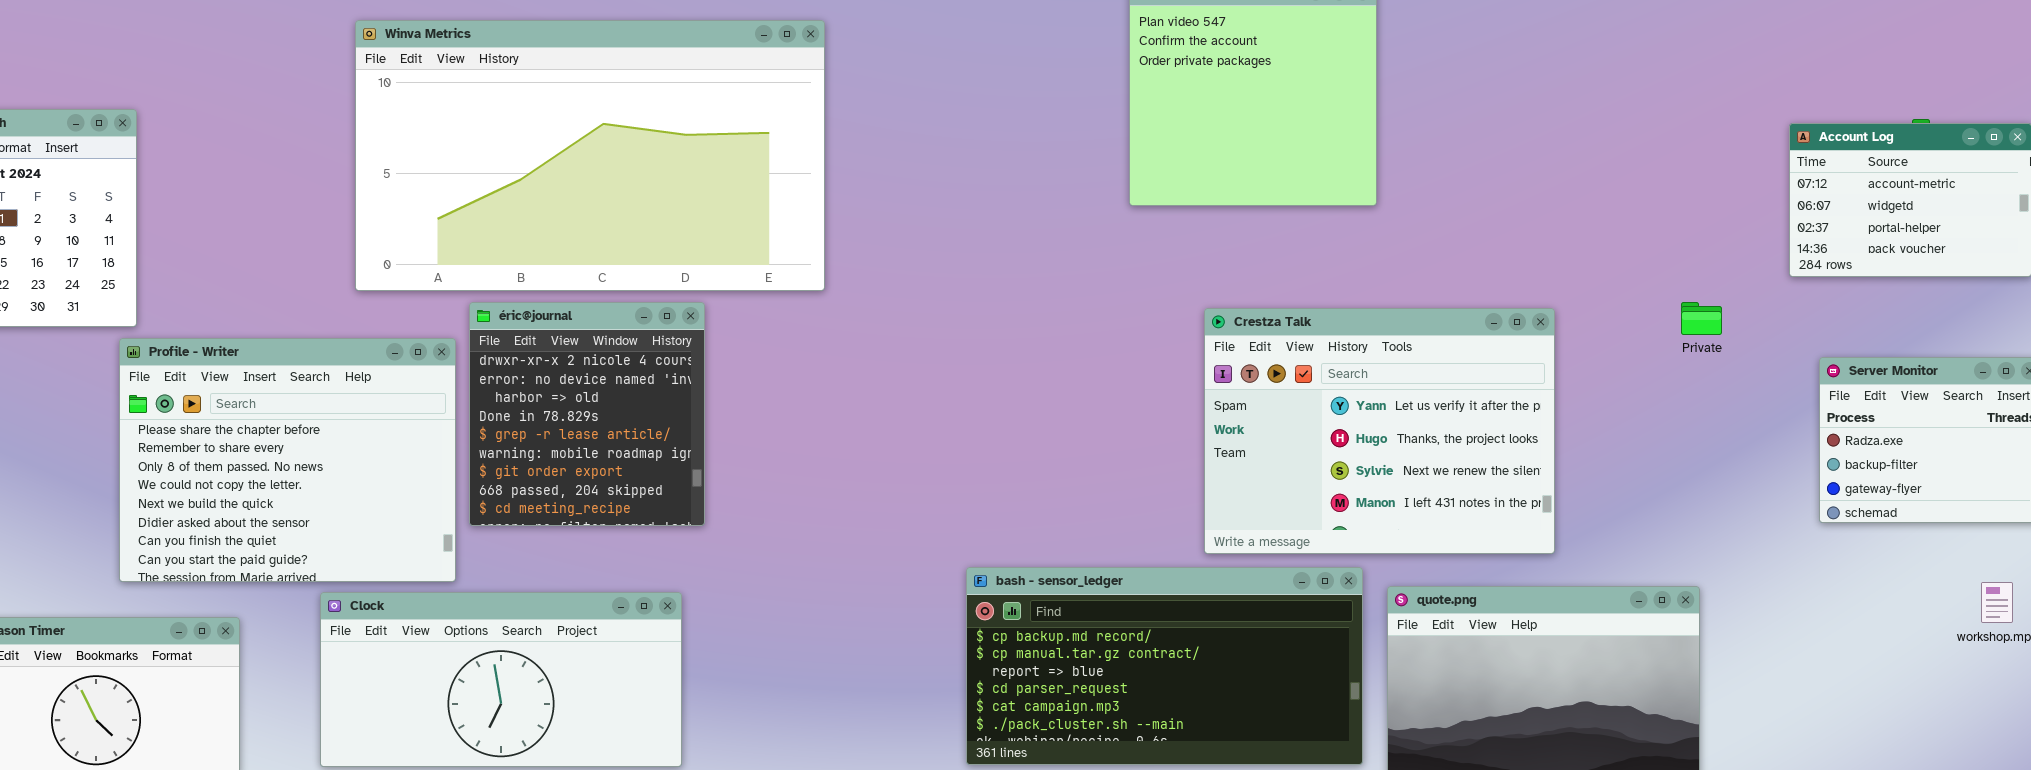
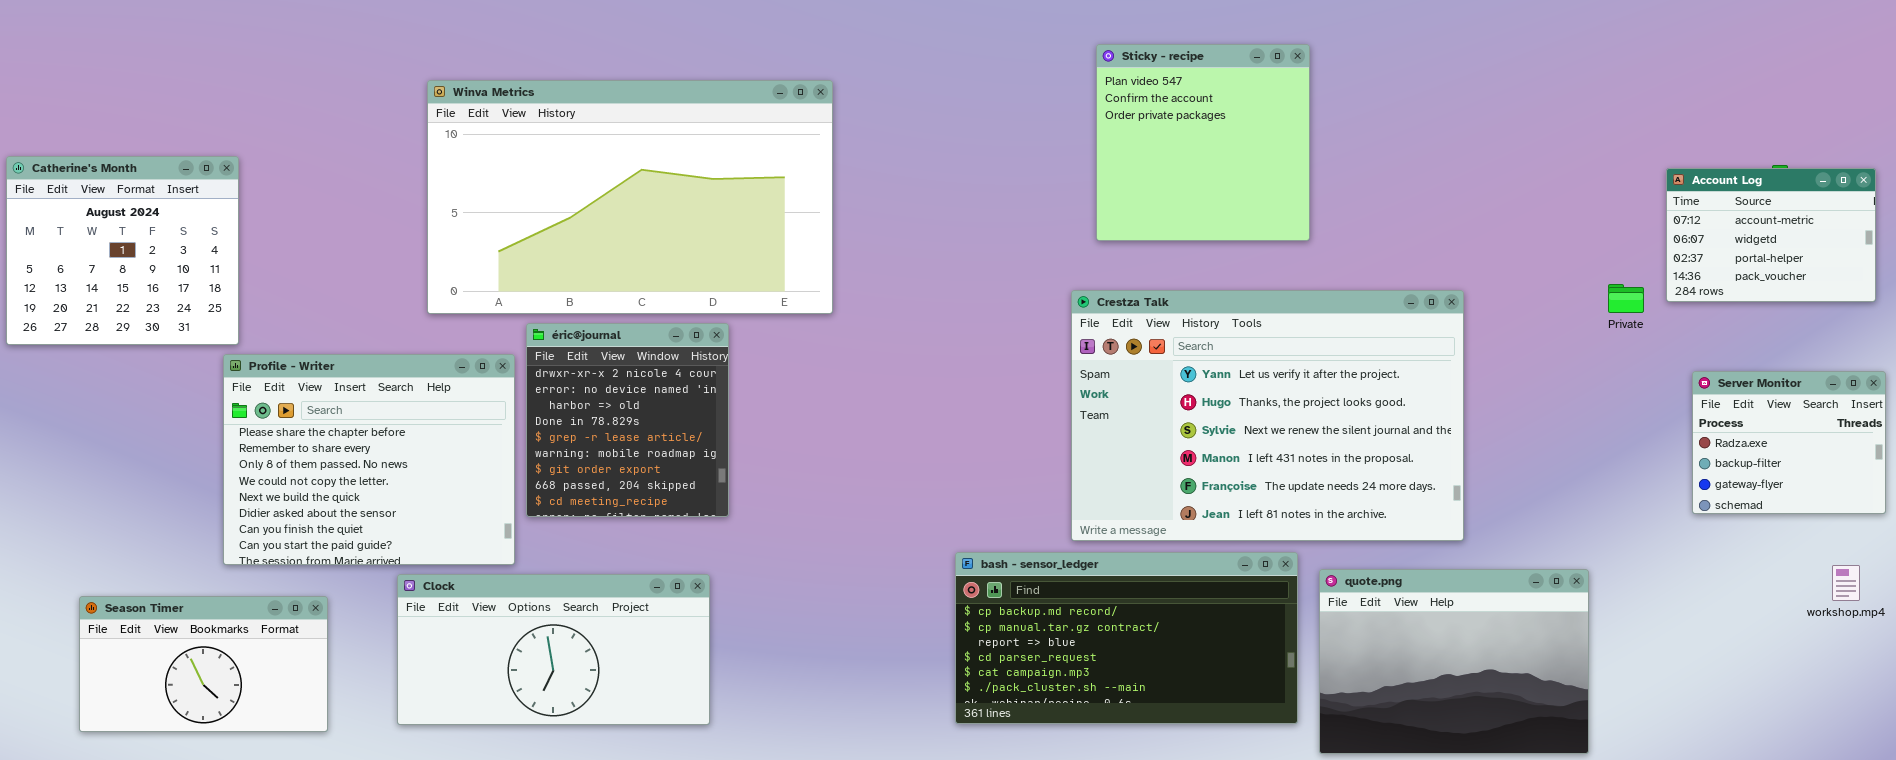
Private: [1681,302,1722,335] -> [1608,284,1644,313], moved
Crestza Talk: [1204,308,1555,554] -> [1071,290,1464,541], resized

